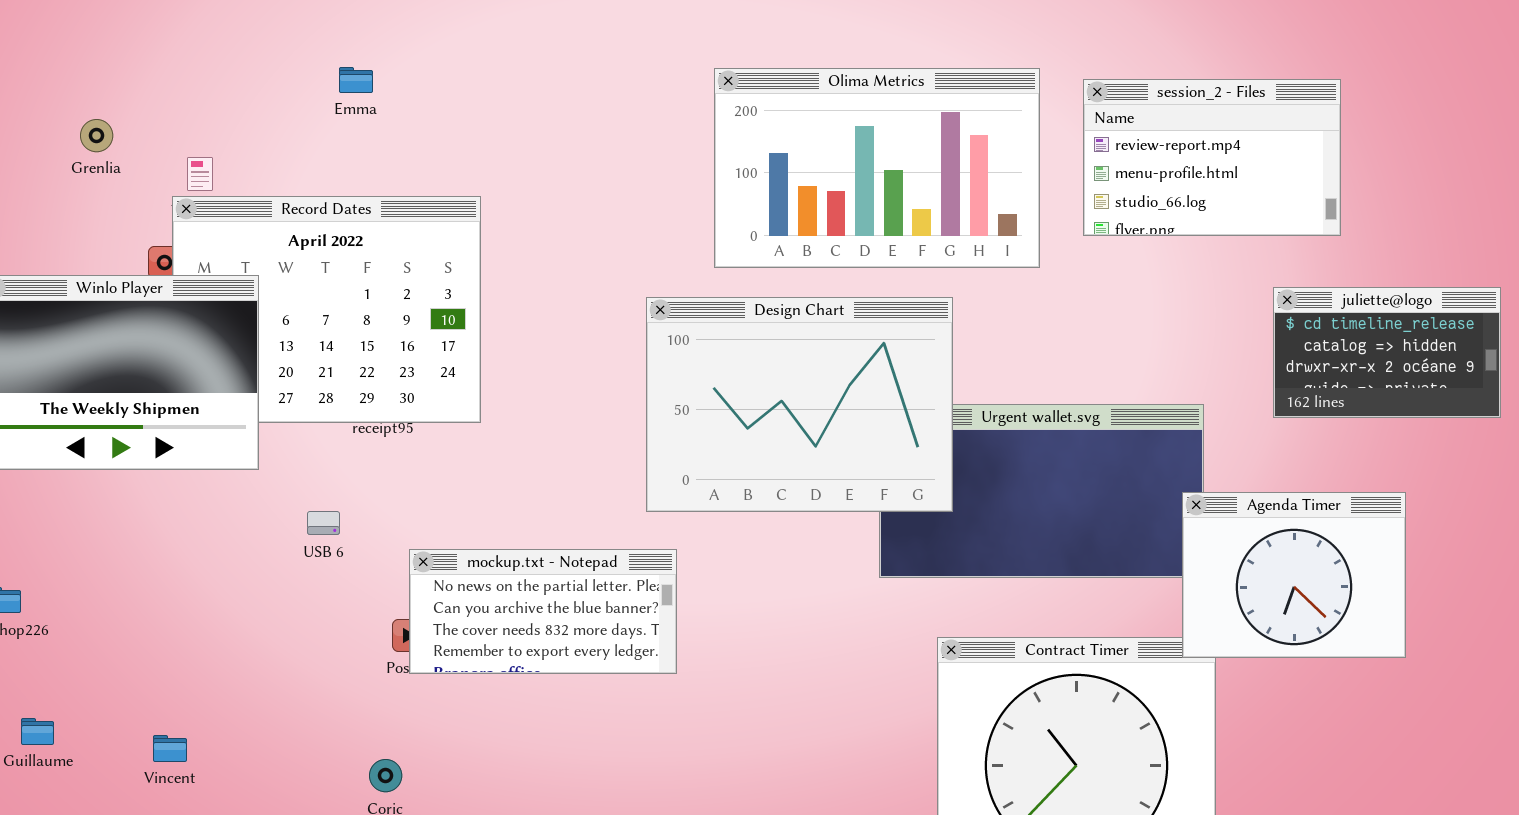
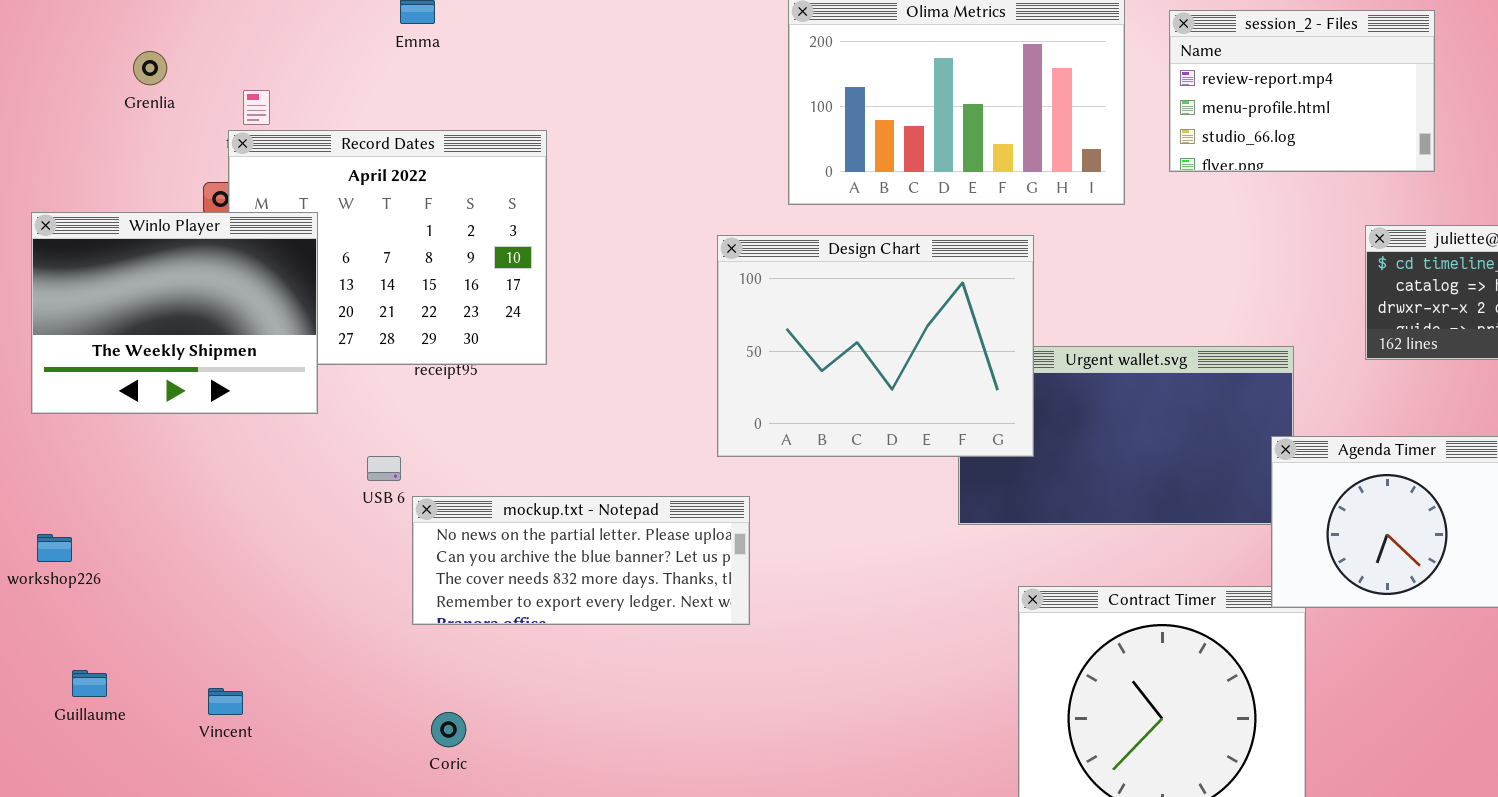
mockup.txt - Notepad: [409,549,677,674] -> [412,496,750,625], resized

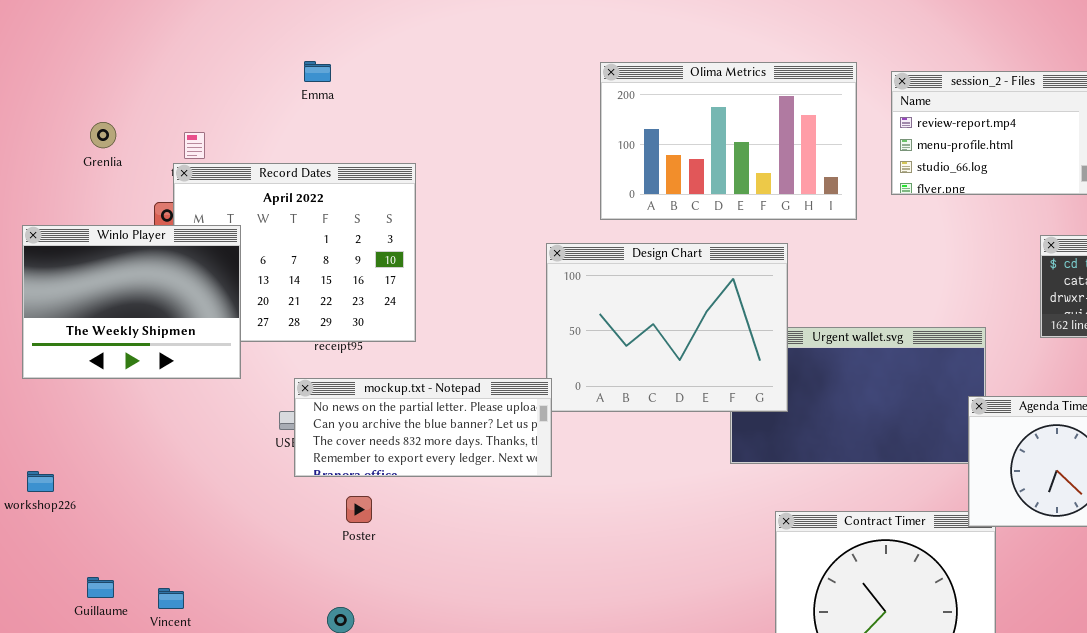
Grenlia: [133,51,167,85] -> [90,122,116,148], moved
mockup.txt - Notepad: [412,496,750,625] -> [294,378,552,477], moved
Guillaume: [72,670,107,697] -> [87,577,114,598], moved

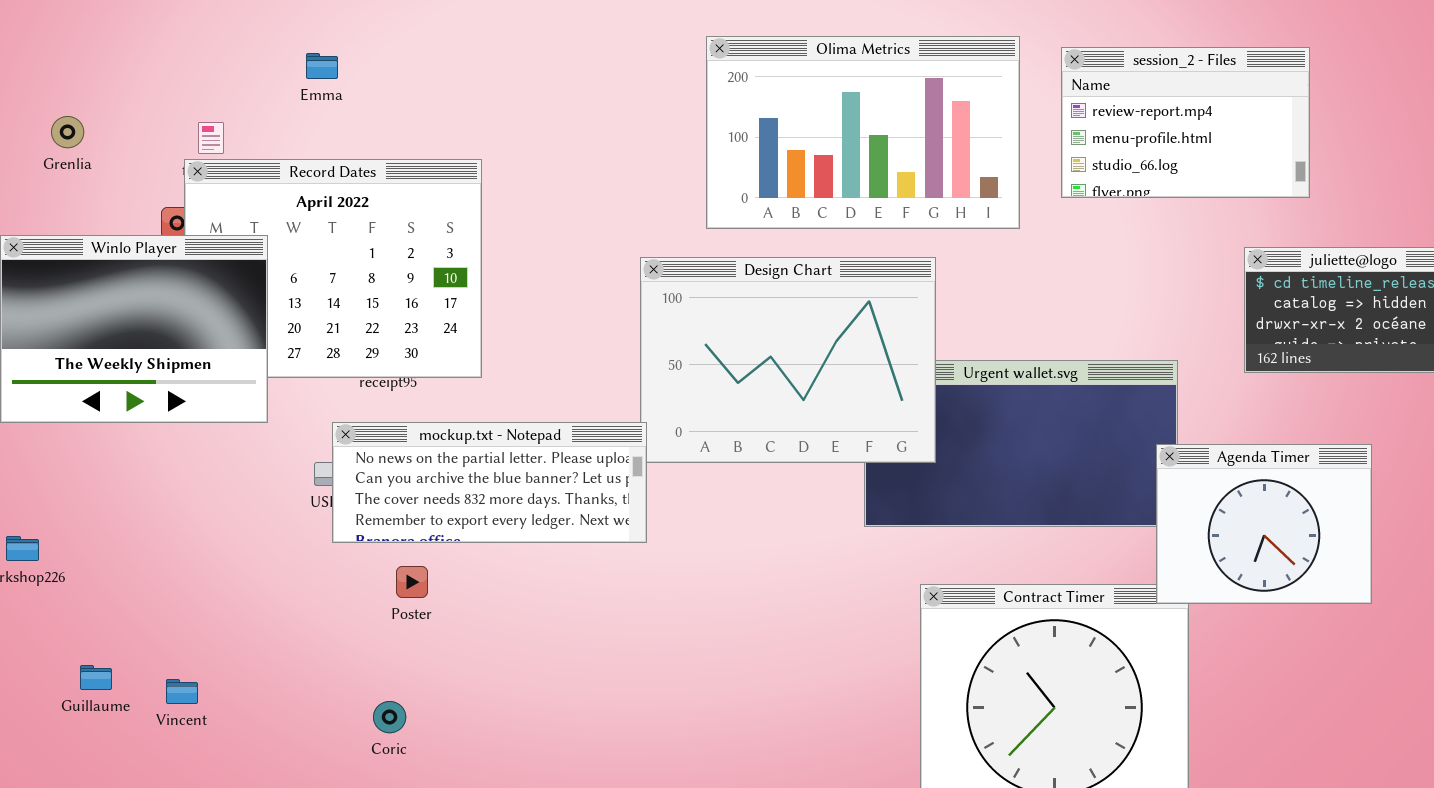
Emma: [304,61,331,82] -> [306,53,338,79], moved
Grenlia: [90,122,116,148] -> [51,116,84,148], moved

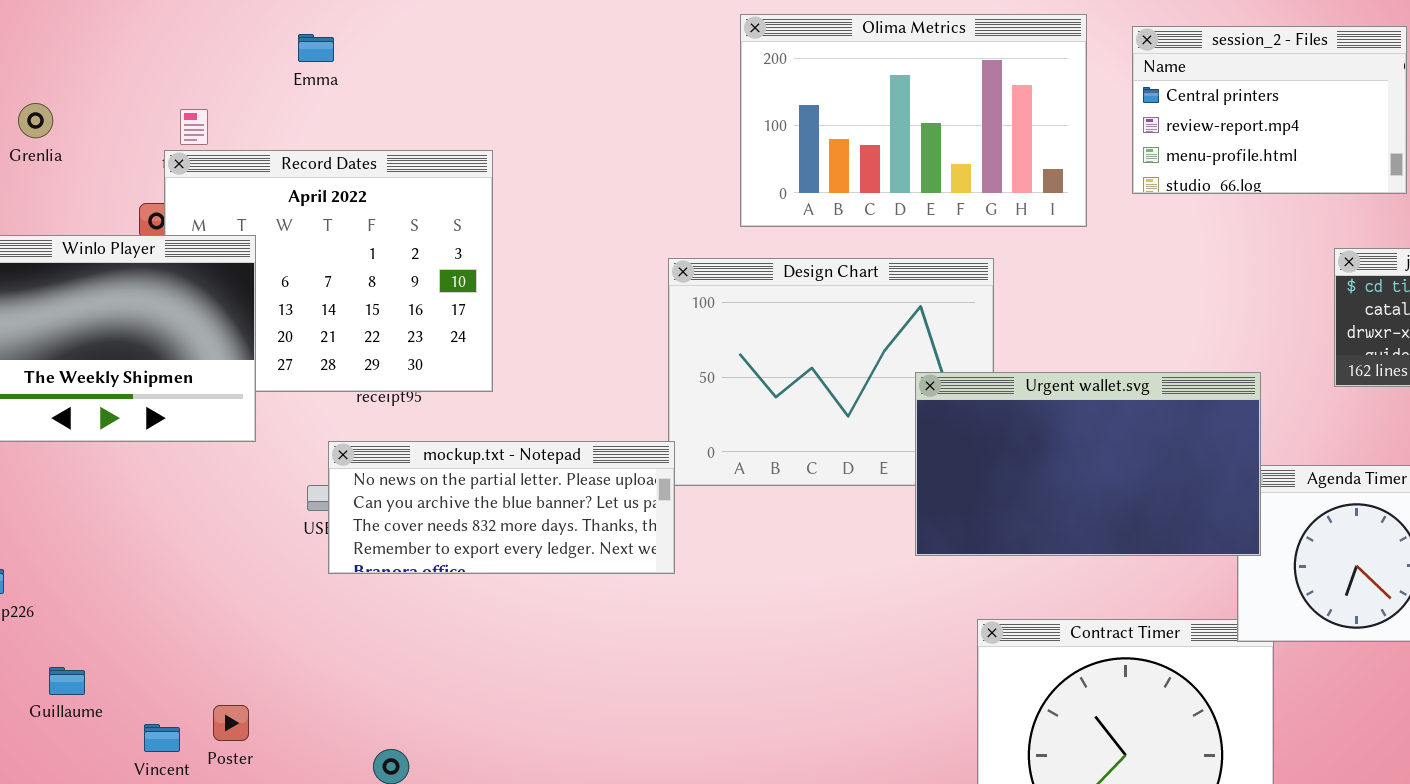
session_2 - Files: [1061,47,1310,198] -> [1132,26,1407,194], scrolled up 1 row
Urgent wallet.svg: [864,360,1178,527] -> [915,372,1261,556], raised
Poster: [396,566,428,598] -> [213,705,249,741], moved
Guillaume: [80,665,112,690] -> [49,667,85,695], moved

